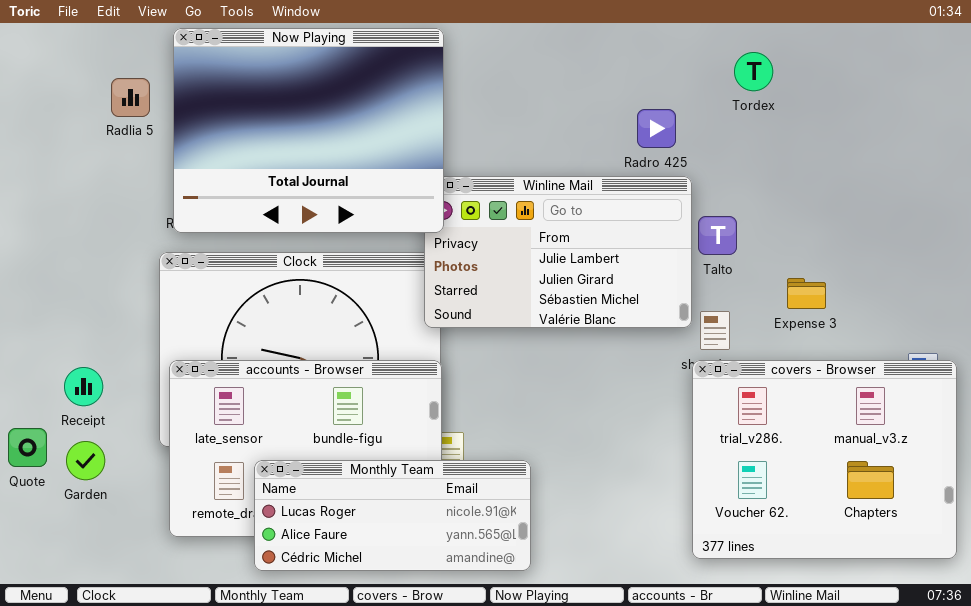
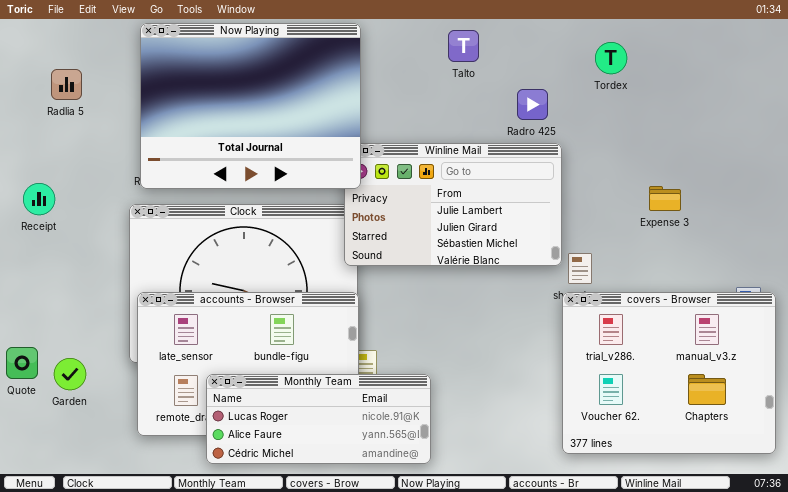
Radlia 5: [111,78,150,117] -> [51,69,82,100], moved
Talto: [698,216,737,255] -> [448,30,479,62], moved
Expense 3: [787,278,826,309] -> [649,186,681,211], moved
Receipt: [64,367,103,406] -> [23,183,55,215], moved

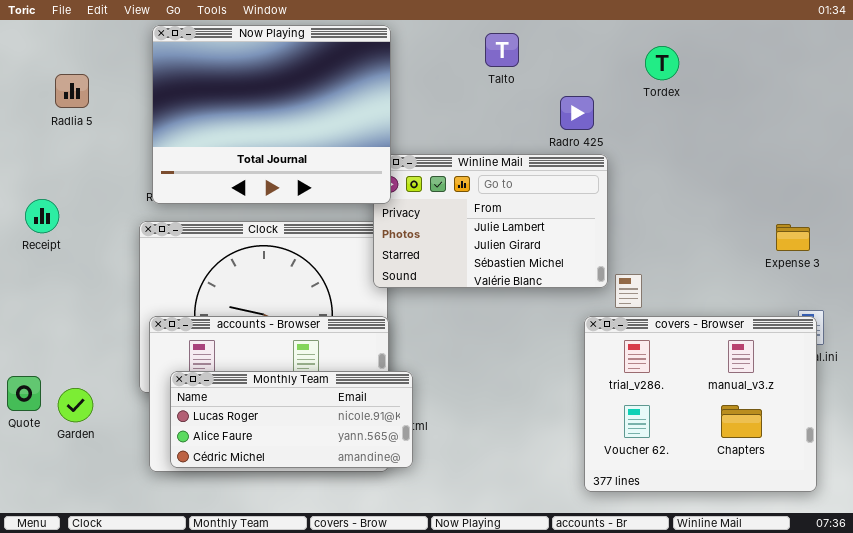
Expense 3: [649,186,681,211] -> [776,224,810,251], moved
covers - Browser: [562,292,776,454] -> [584,316,817,492], moved
Monthly Team: [206,374,431,464] -> [170,371,413,468], moved

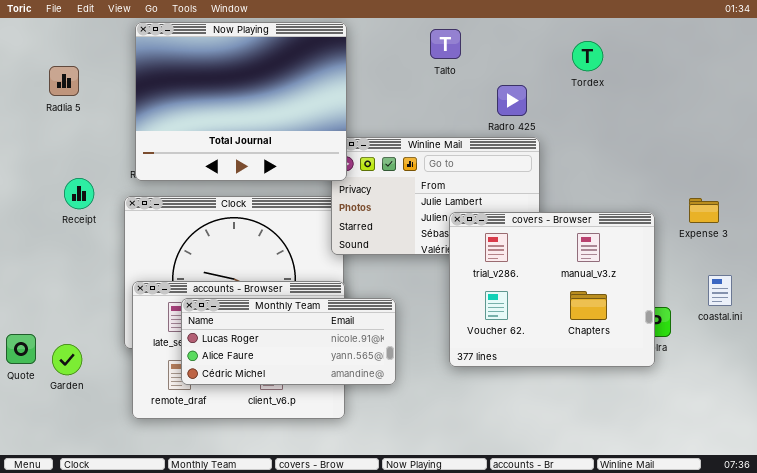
Receipt: [25,199,59,233] -> [64,178,94,209], moved
covers - Browser: [584,316,817,492] -> [449,212,655,367], moved
Monthly Team: [170,371,413,468] -> [181,298,396,385], moved

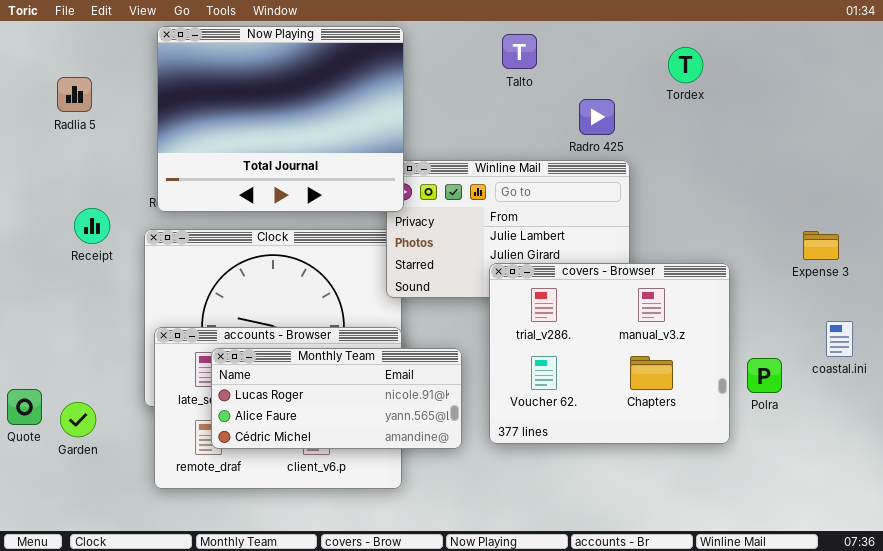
covers - Browser: [449,212,655,367] -> [489,263,730,444], moved

